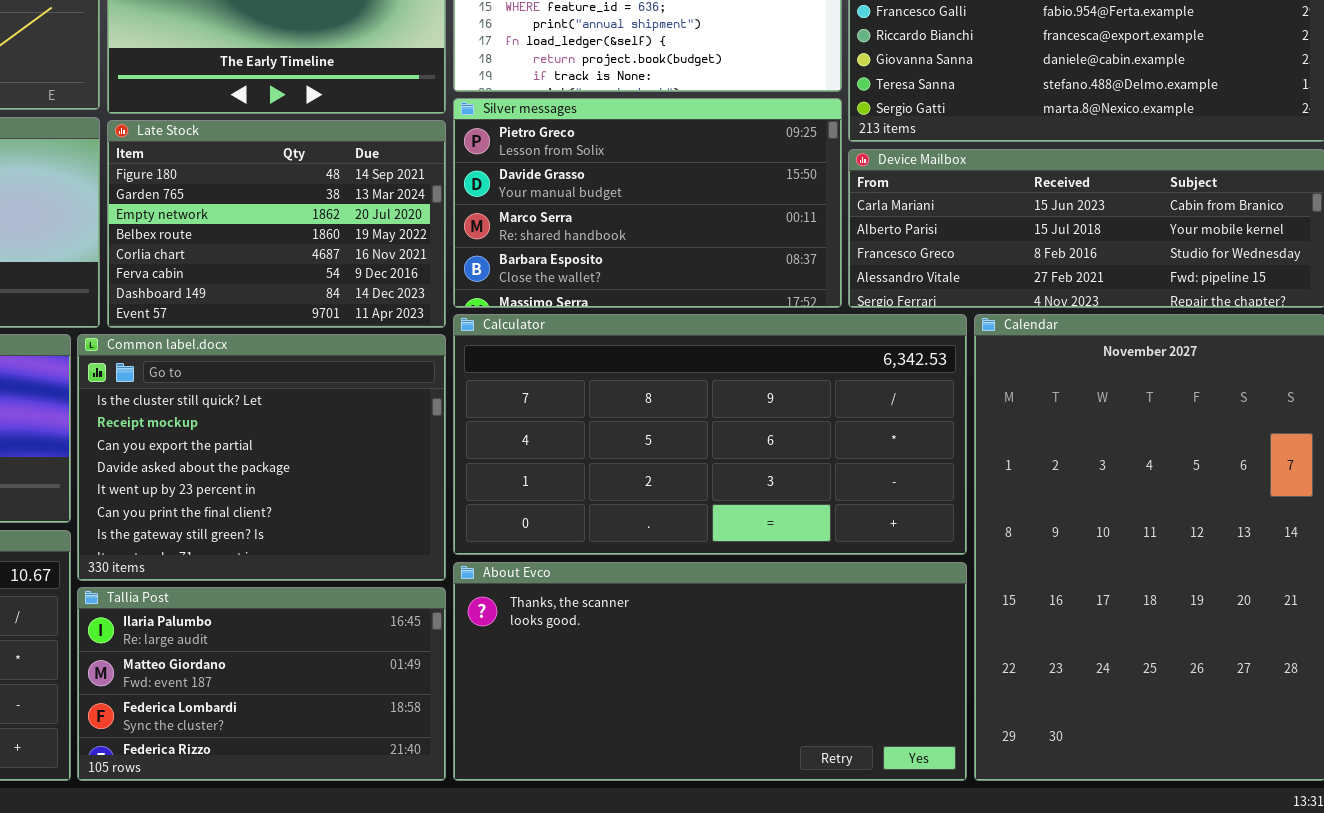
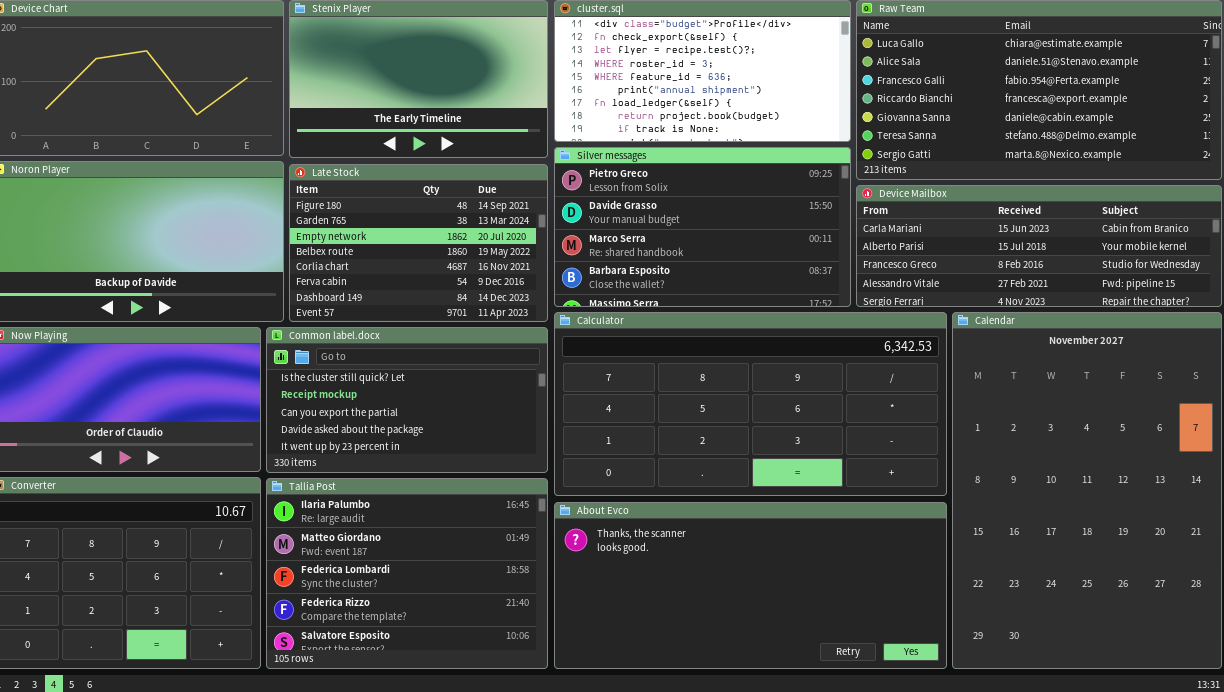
Common label.docx: [77,334,446,581] -> [266,327,548,473], resized
Tallia Post: [77,587,446,781] -> [266,478,548,669], resized

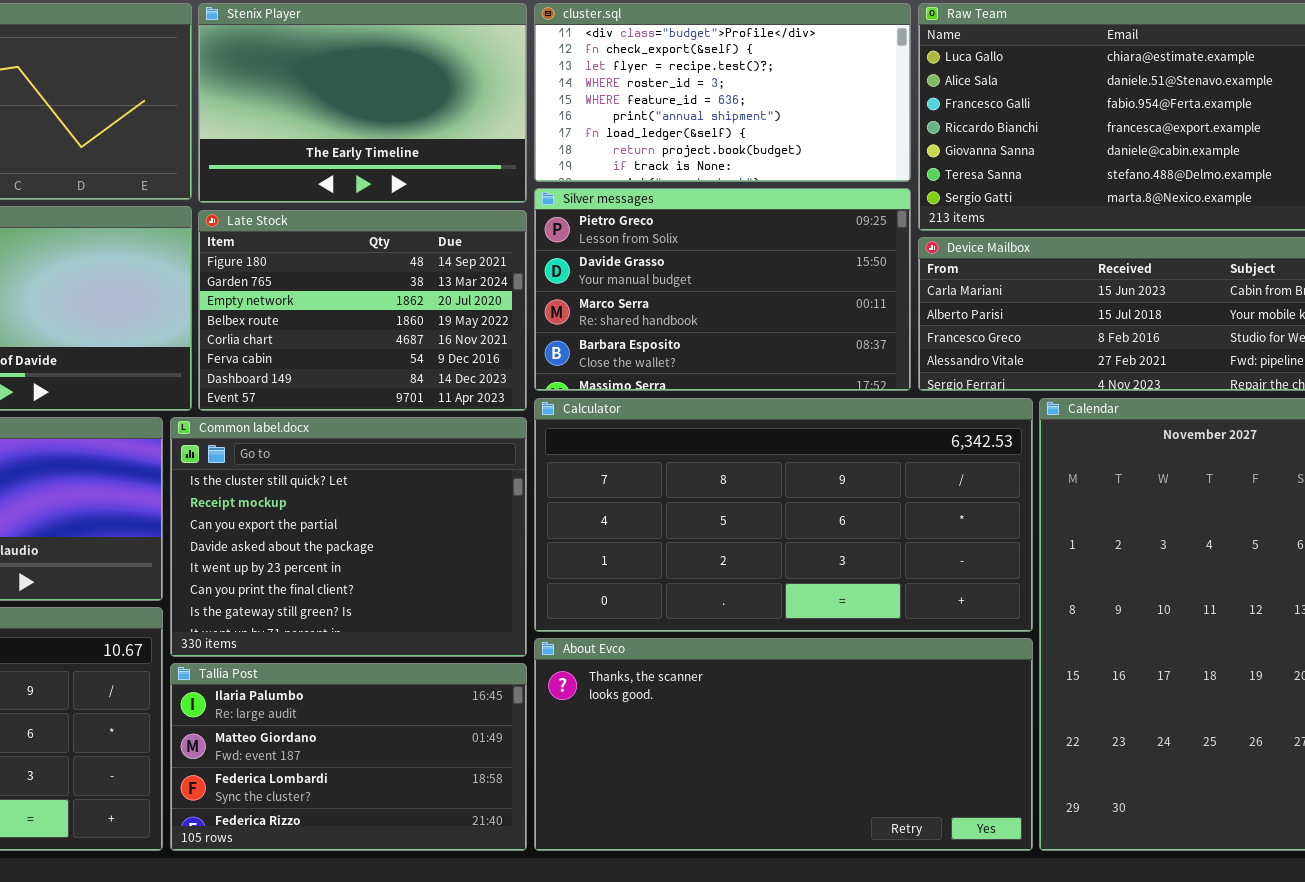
Common label.docx: [266,327,548,473] -> [170,417,527,657], resized
Tallia Post: [266,478,548,669] -> [170,663,527,851], resized

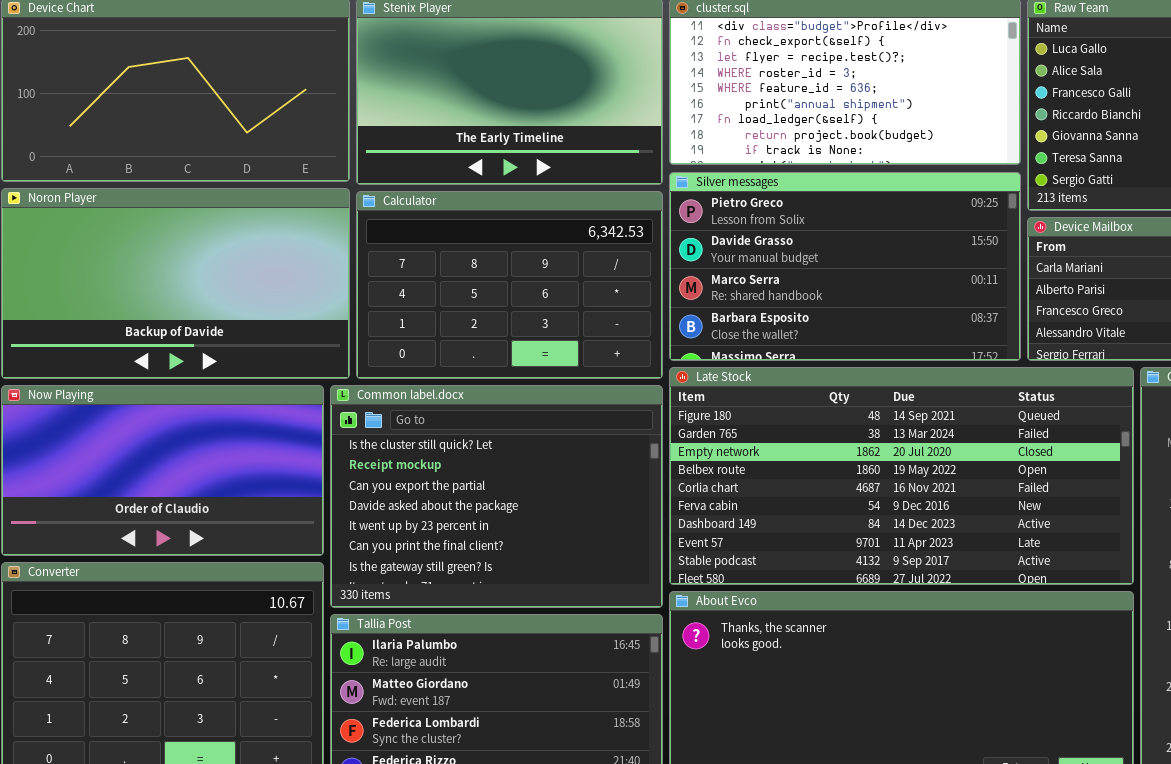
Late Stock: [198,210,527,411] -> [669,367,1134,585], moved, resized
Calculator: [534,398,1033,632] -> [356,191,663,379], moved, resized

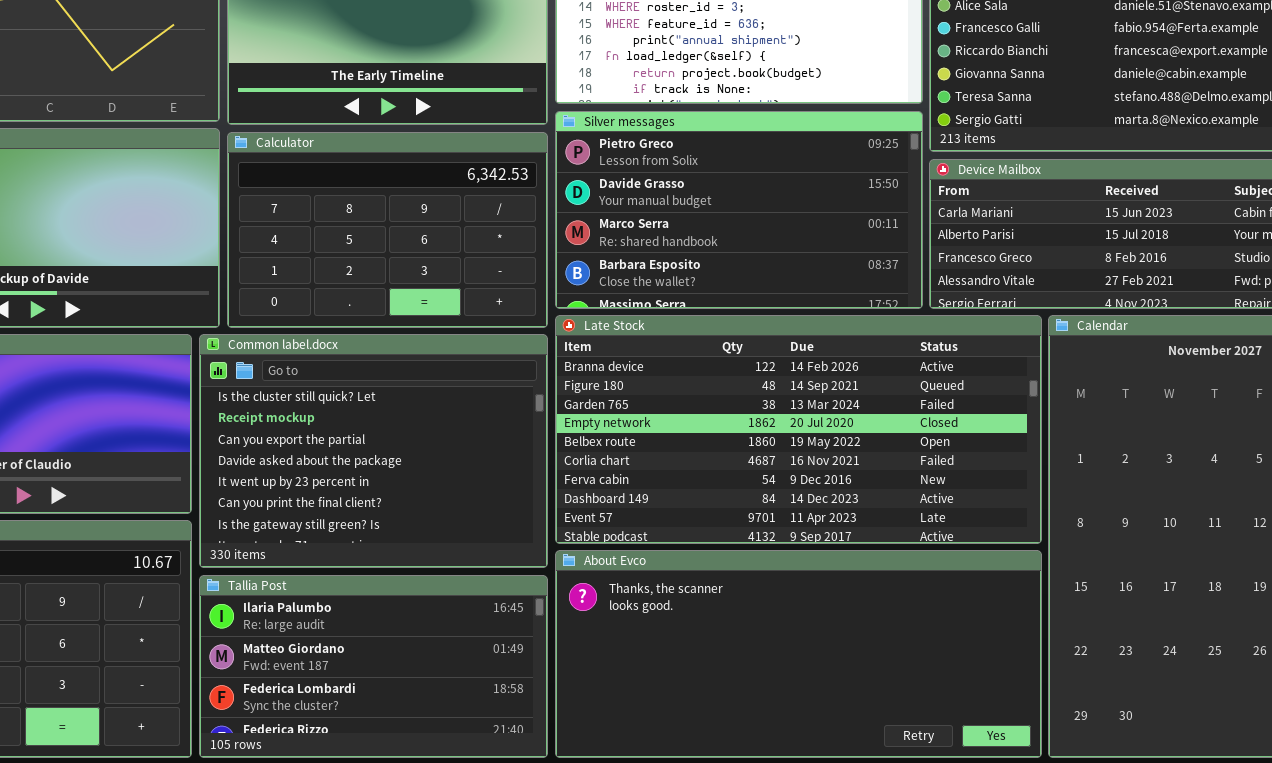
Late Stock: [669,367,1134,585] -> [555,315,1042,544], scrolled up 1 row

